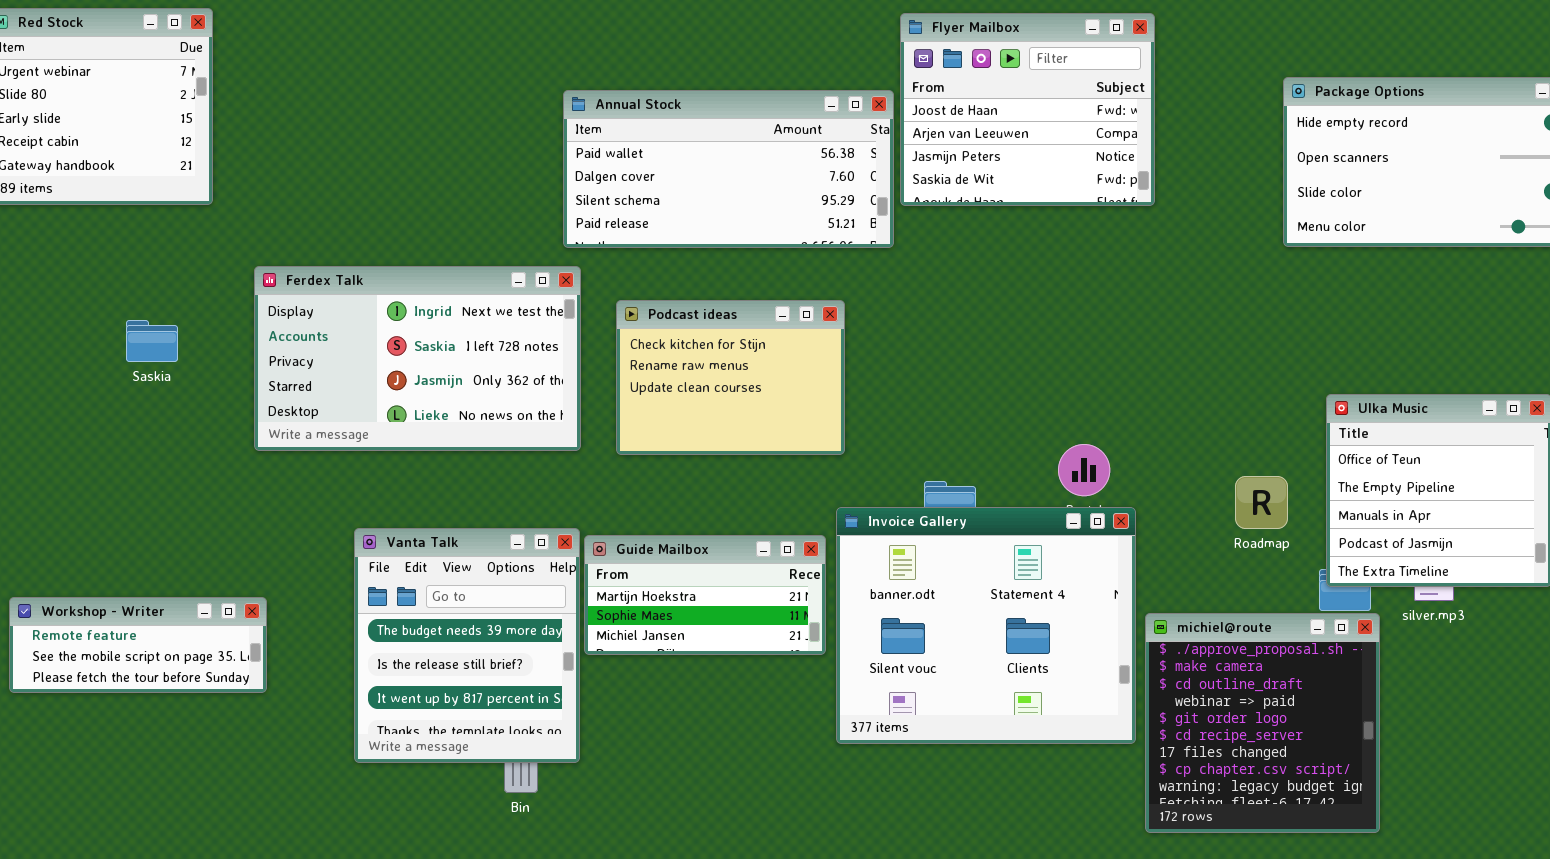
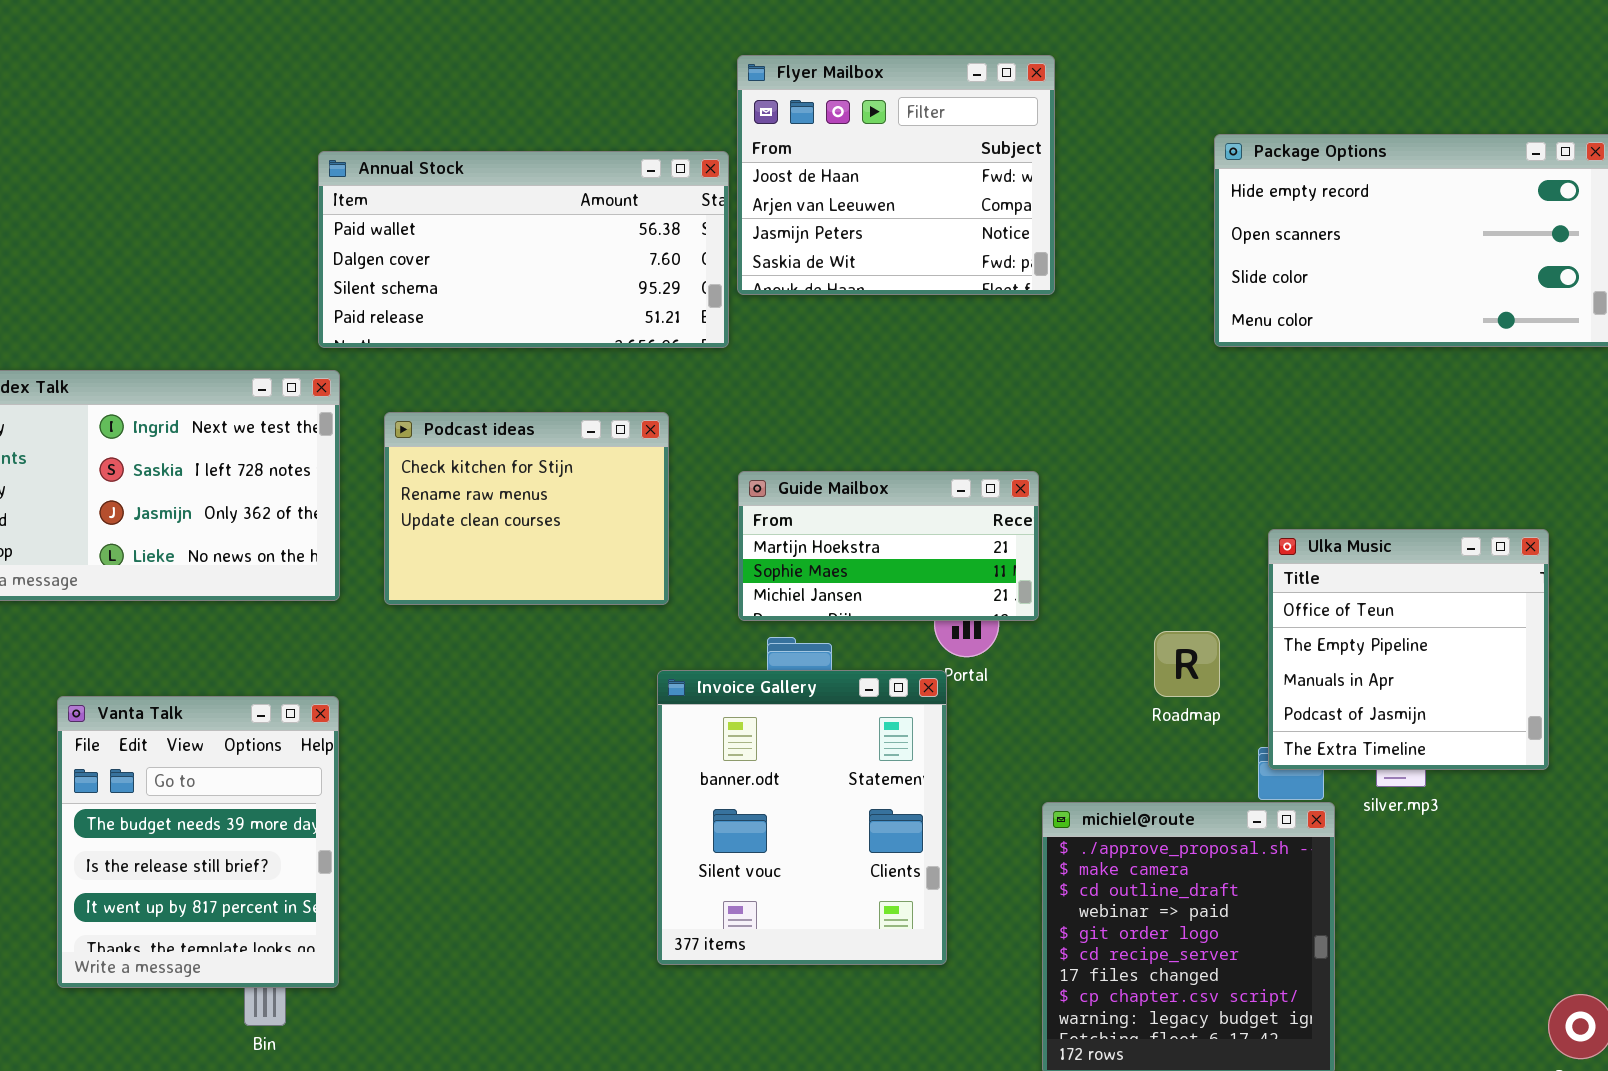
Invoice Gallery: [836,507,1136,744] -> [657,670,947,965], resized
Guide Mailbox: [584,535,826,655] -> [738,471,1039,621], moved

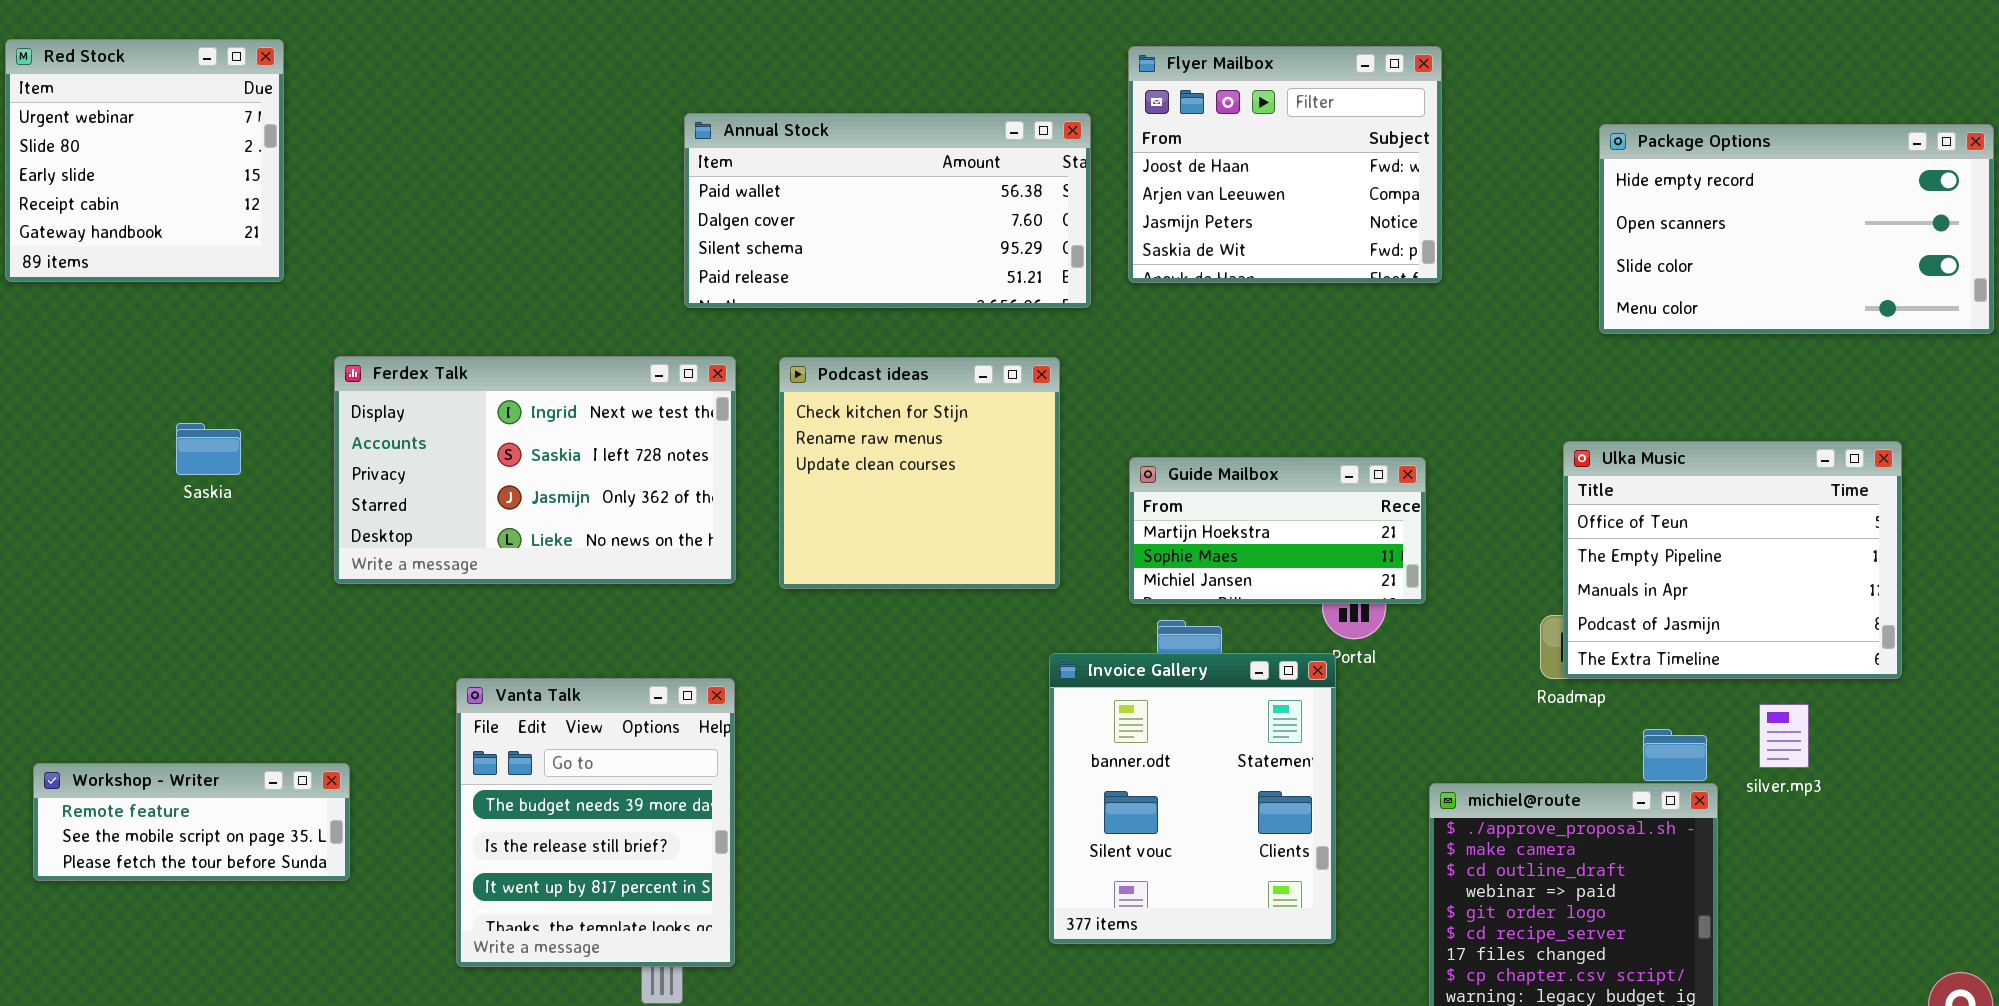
Annual Stock: [318,151,729,348] -> [684,113,1091,308], moved
Podcast ideas: [384,412,669,605] -> [779,357,1060,589], resized
Ulka Music: [1268,529,1549,770] -> [1563,441,1902,679], moved, resized

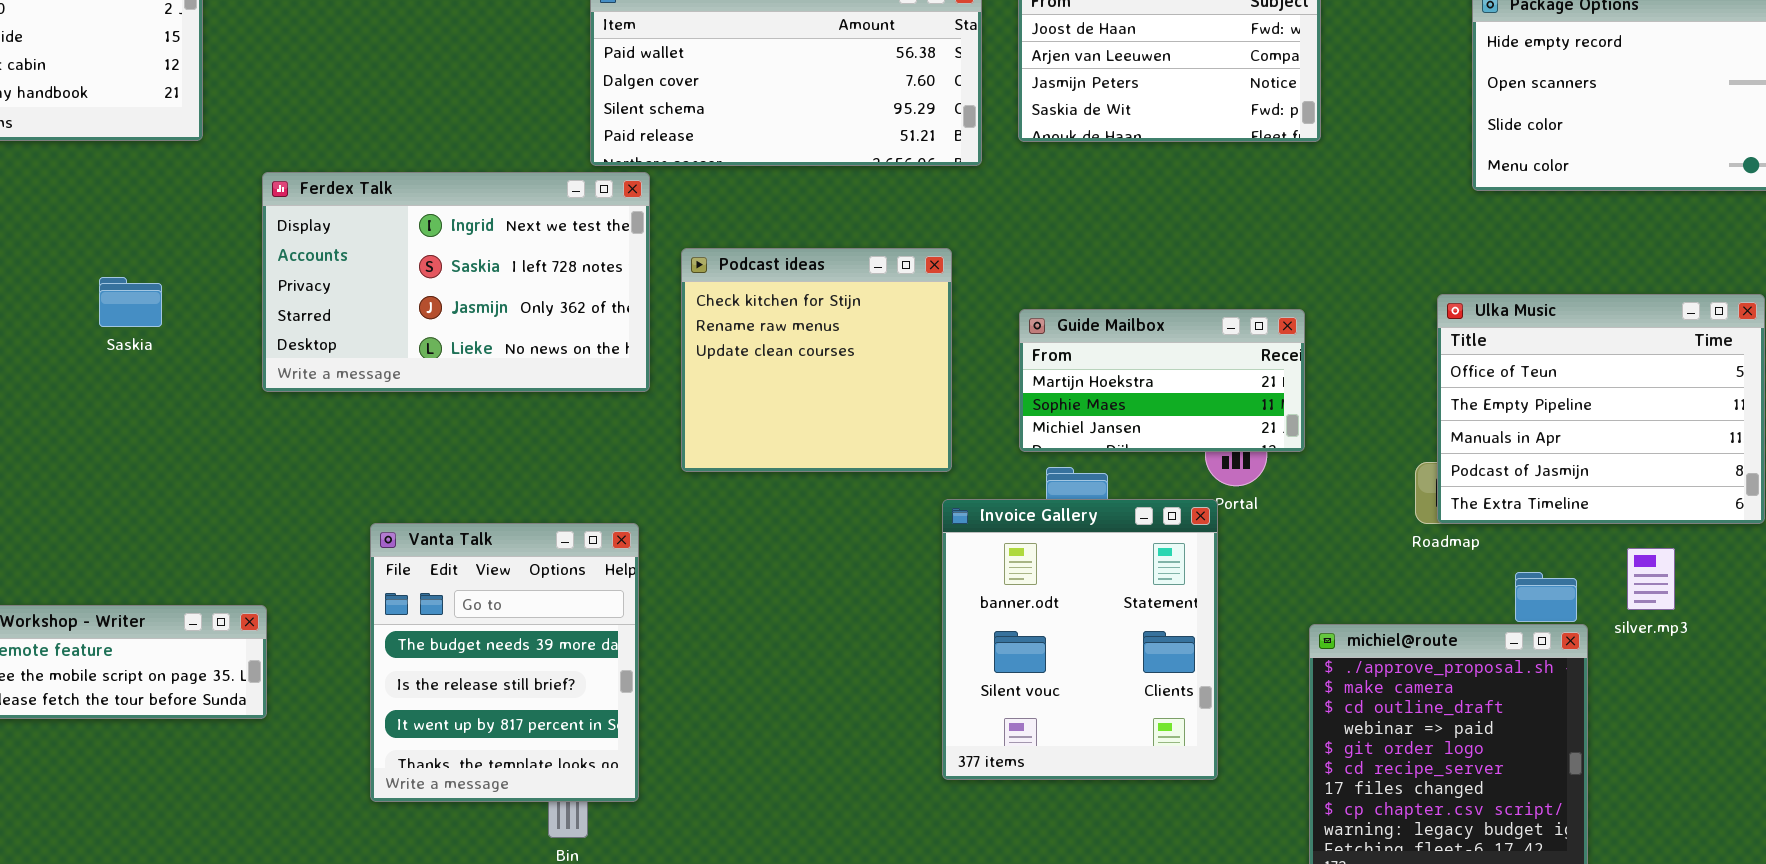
Ferdex Talk: [334,356,736,584] -> [262,172,650,392], moved
Podcast ideas: [779,357,1060,589] -> [681,248,952,472], moved

